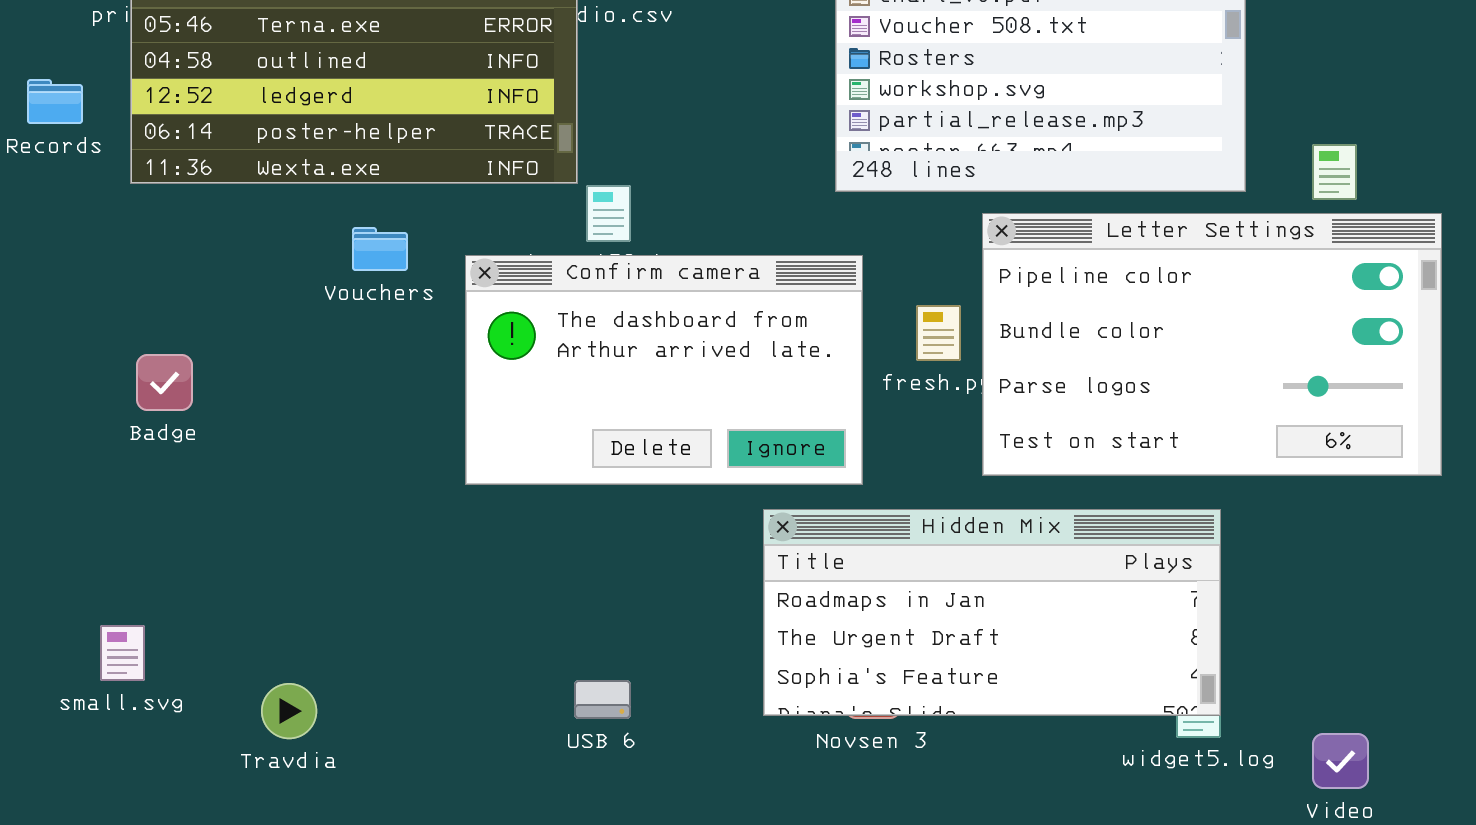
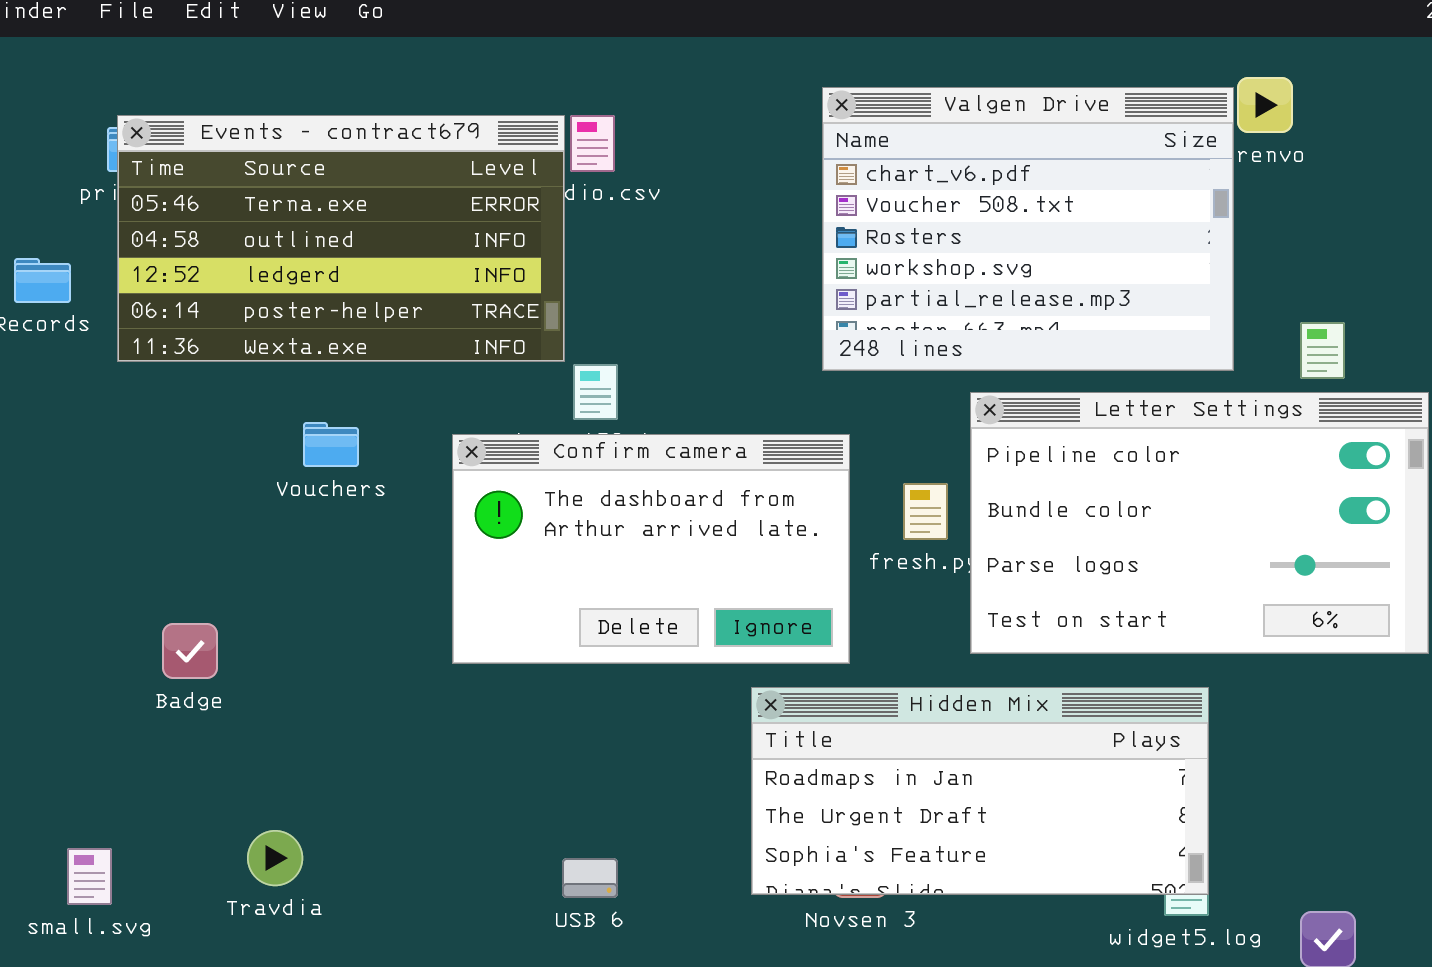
Vouchers: [352,227,408,271] -> [303,422,359,467], moved
Badge: [136,354,193,411] -> [162,623,218,679], moved
small.svg: [100,625,145,681] -> [67,848,112,905], moved
Travdia: [261,683,317,739] -> [247,830,303,886], moved

